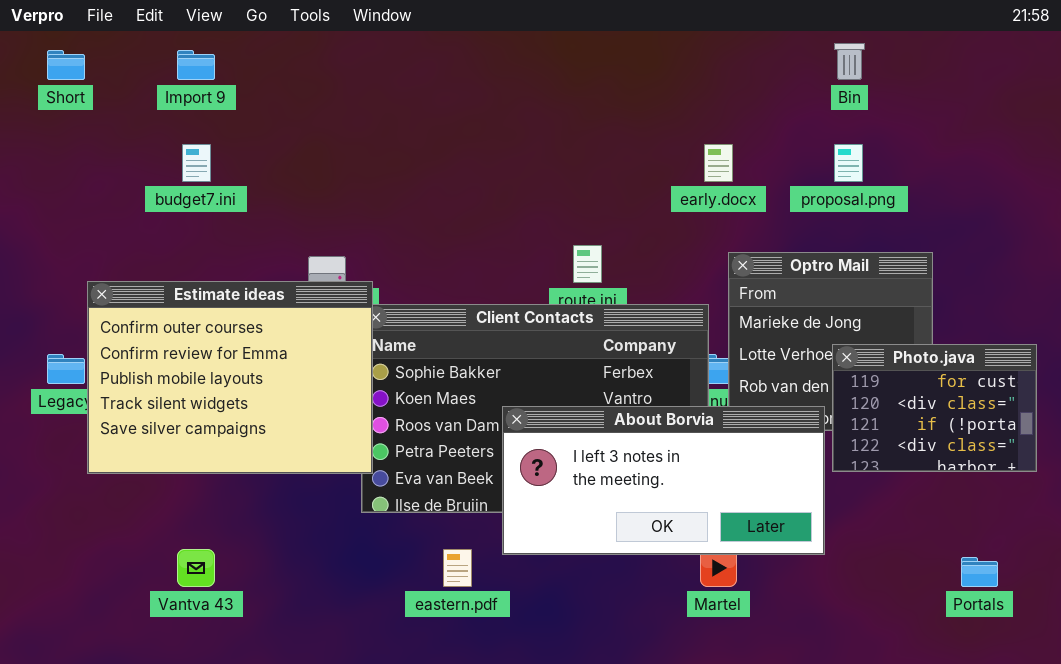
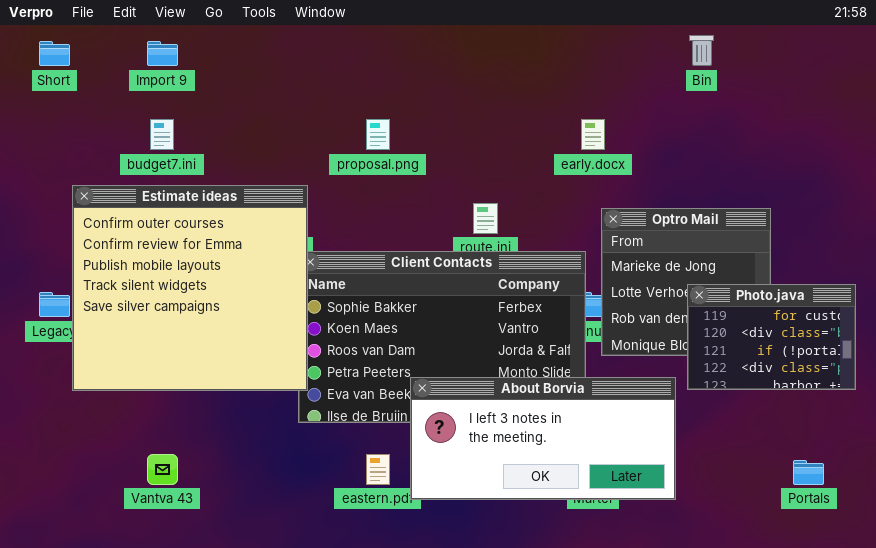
proposal.png: [834,144,863,182] -> [366,119,390,150], moved
Estimate ideas: [87,281,373,474] -> [72,185,308,391], resized
About Borvia: [502,406,825,555] -> [410,377,676,500], moved

